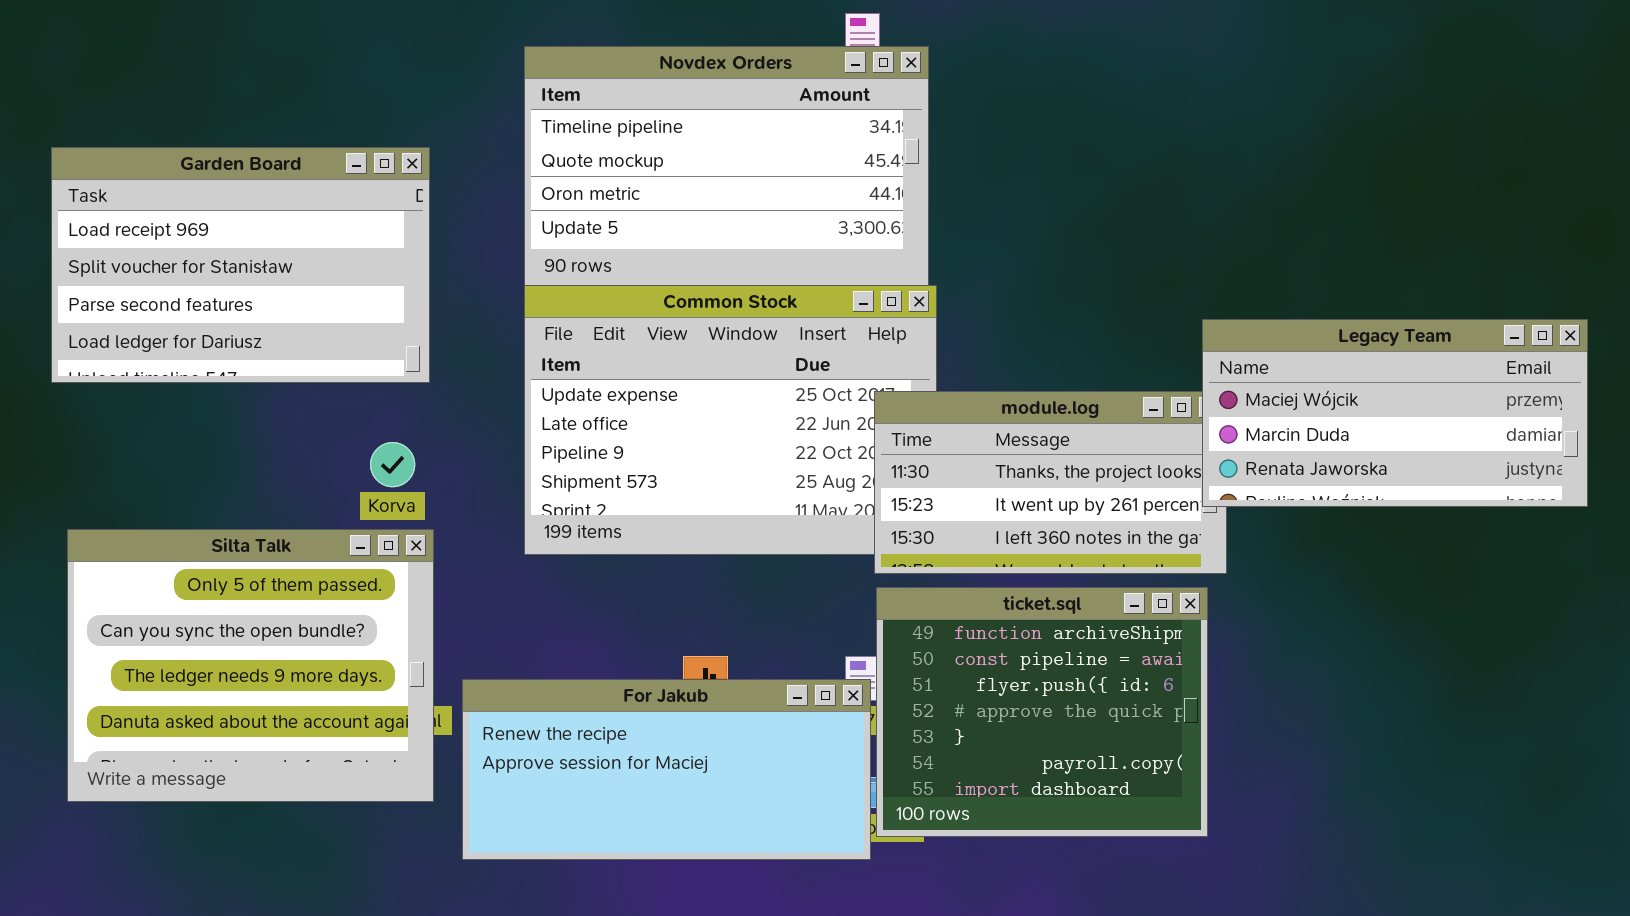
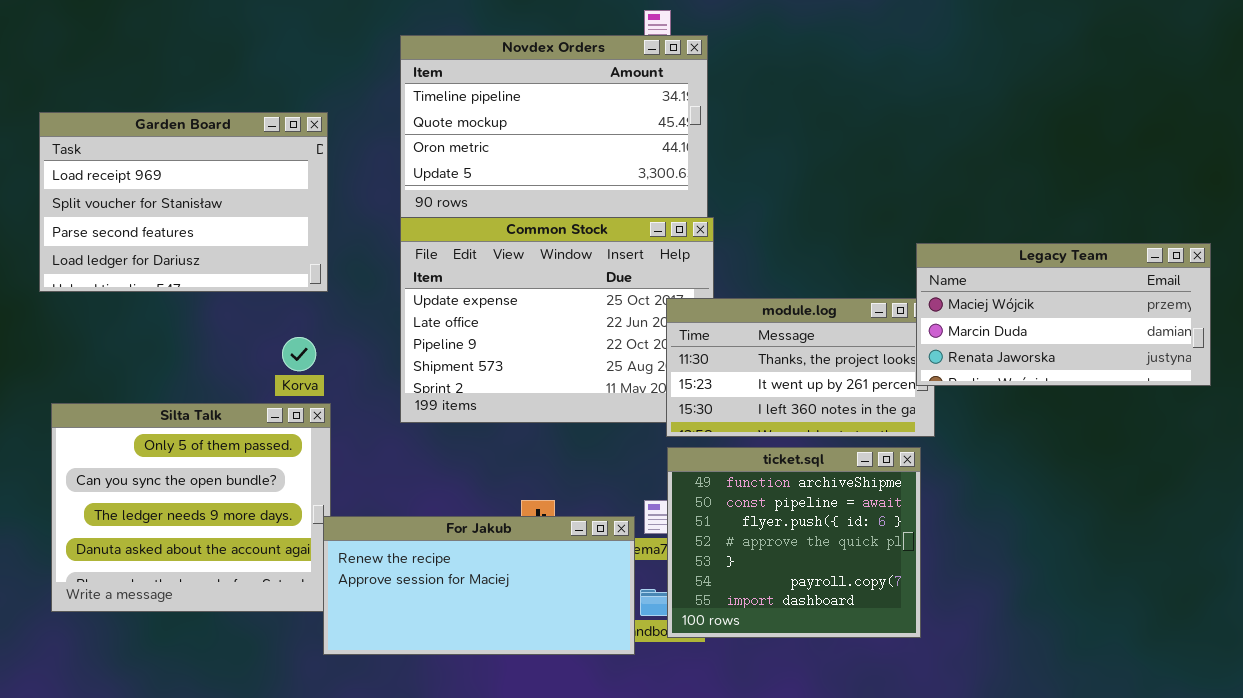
For Jakub: [462,679,871,860] -> [323,516,635,655], moved

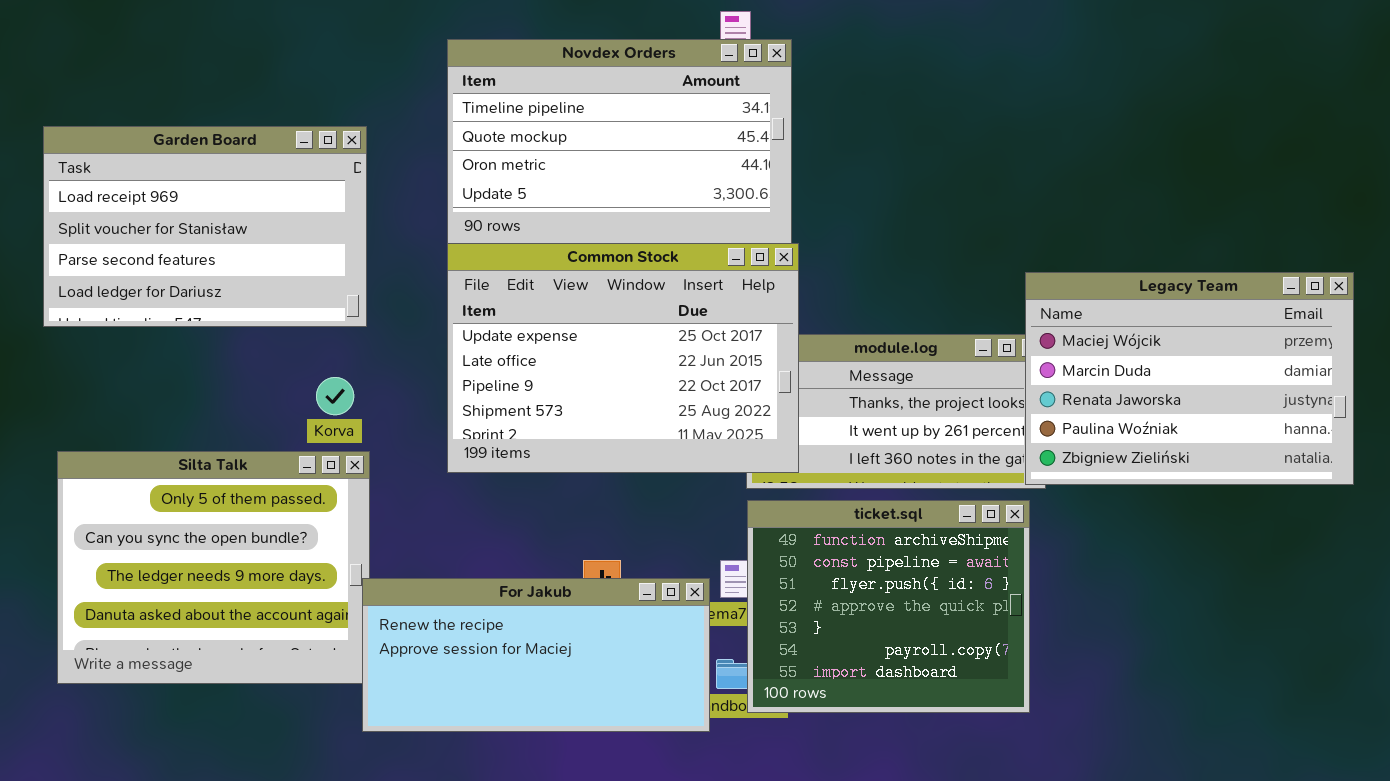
Common Stock: [400,217,714,423] -> [447,243,799,473], raised
Legacy Team: [916,243,1211,386] -> [1025,272,1354,485], resized

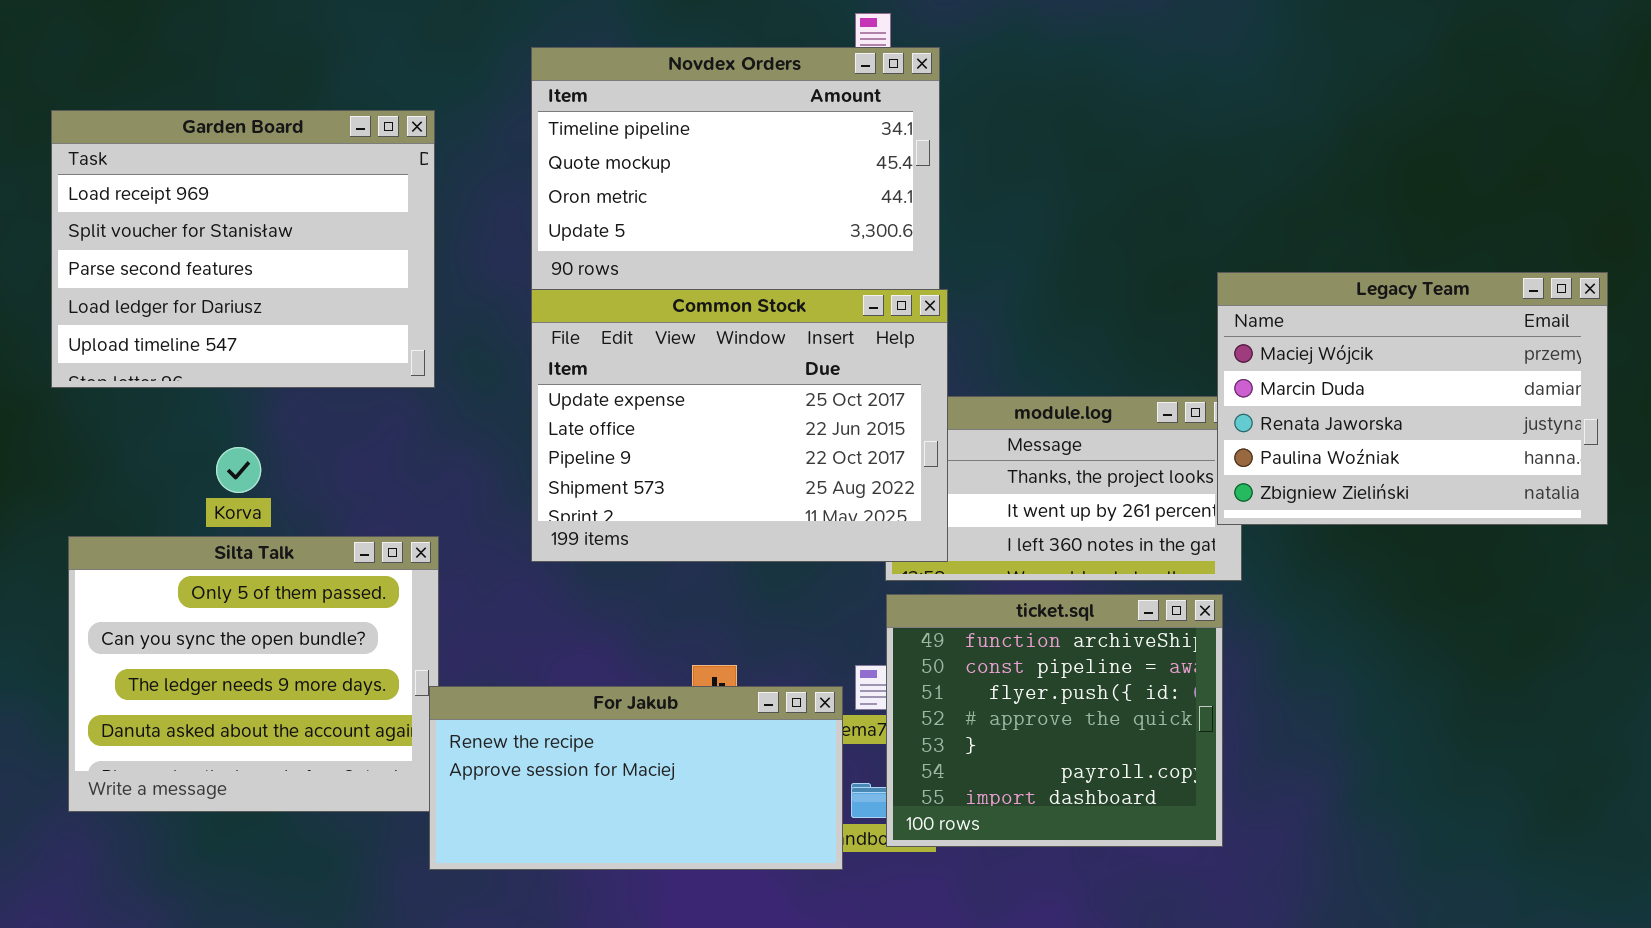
Garden Board: [43,126,367,327] -> [51,110,435,388], resized
Legacy Team: [1025,272,1354,485] -> [1217,272,1608,525], moved
Korva: [316,377,354,415] -> [216,447,261,493], moved

